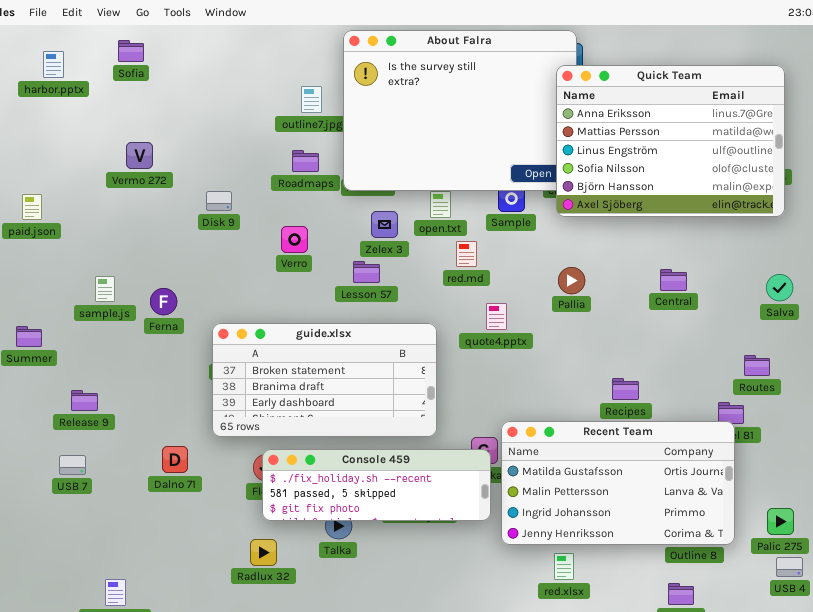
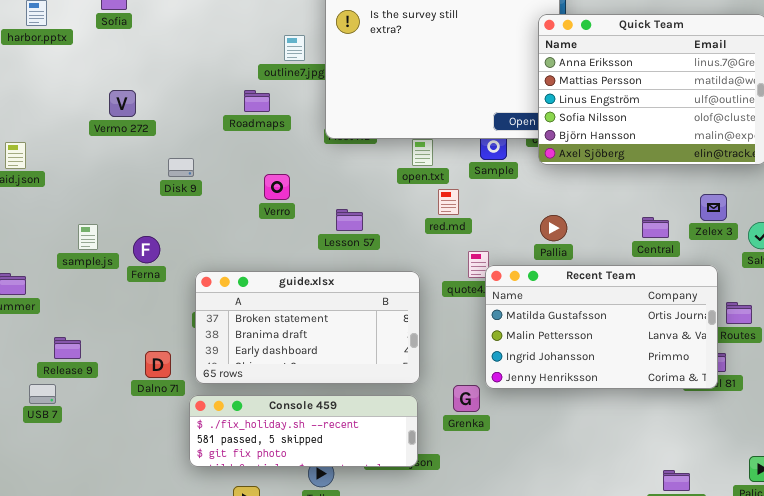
Roadmaps: [292,150,319,172] -> [244,90,270,112], moved
Disk 9: [206,191,232,211] -> [168,158,194,177], moved
Zelex 3: [371,211,398,238] -> [700,194,727,221], moved
Recent Team: [501,421,735,545] -> [485,265,718,389], moved
Dalno 71: [162,446,188,473] -> [145,351,171,378], moved
Console 459: [262,449,491,521] -> [189,395,418,467], moved
USB 7: [59,455,86,475] -> [29,384,56,404], moved

